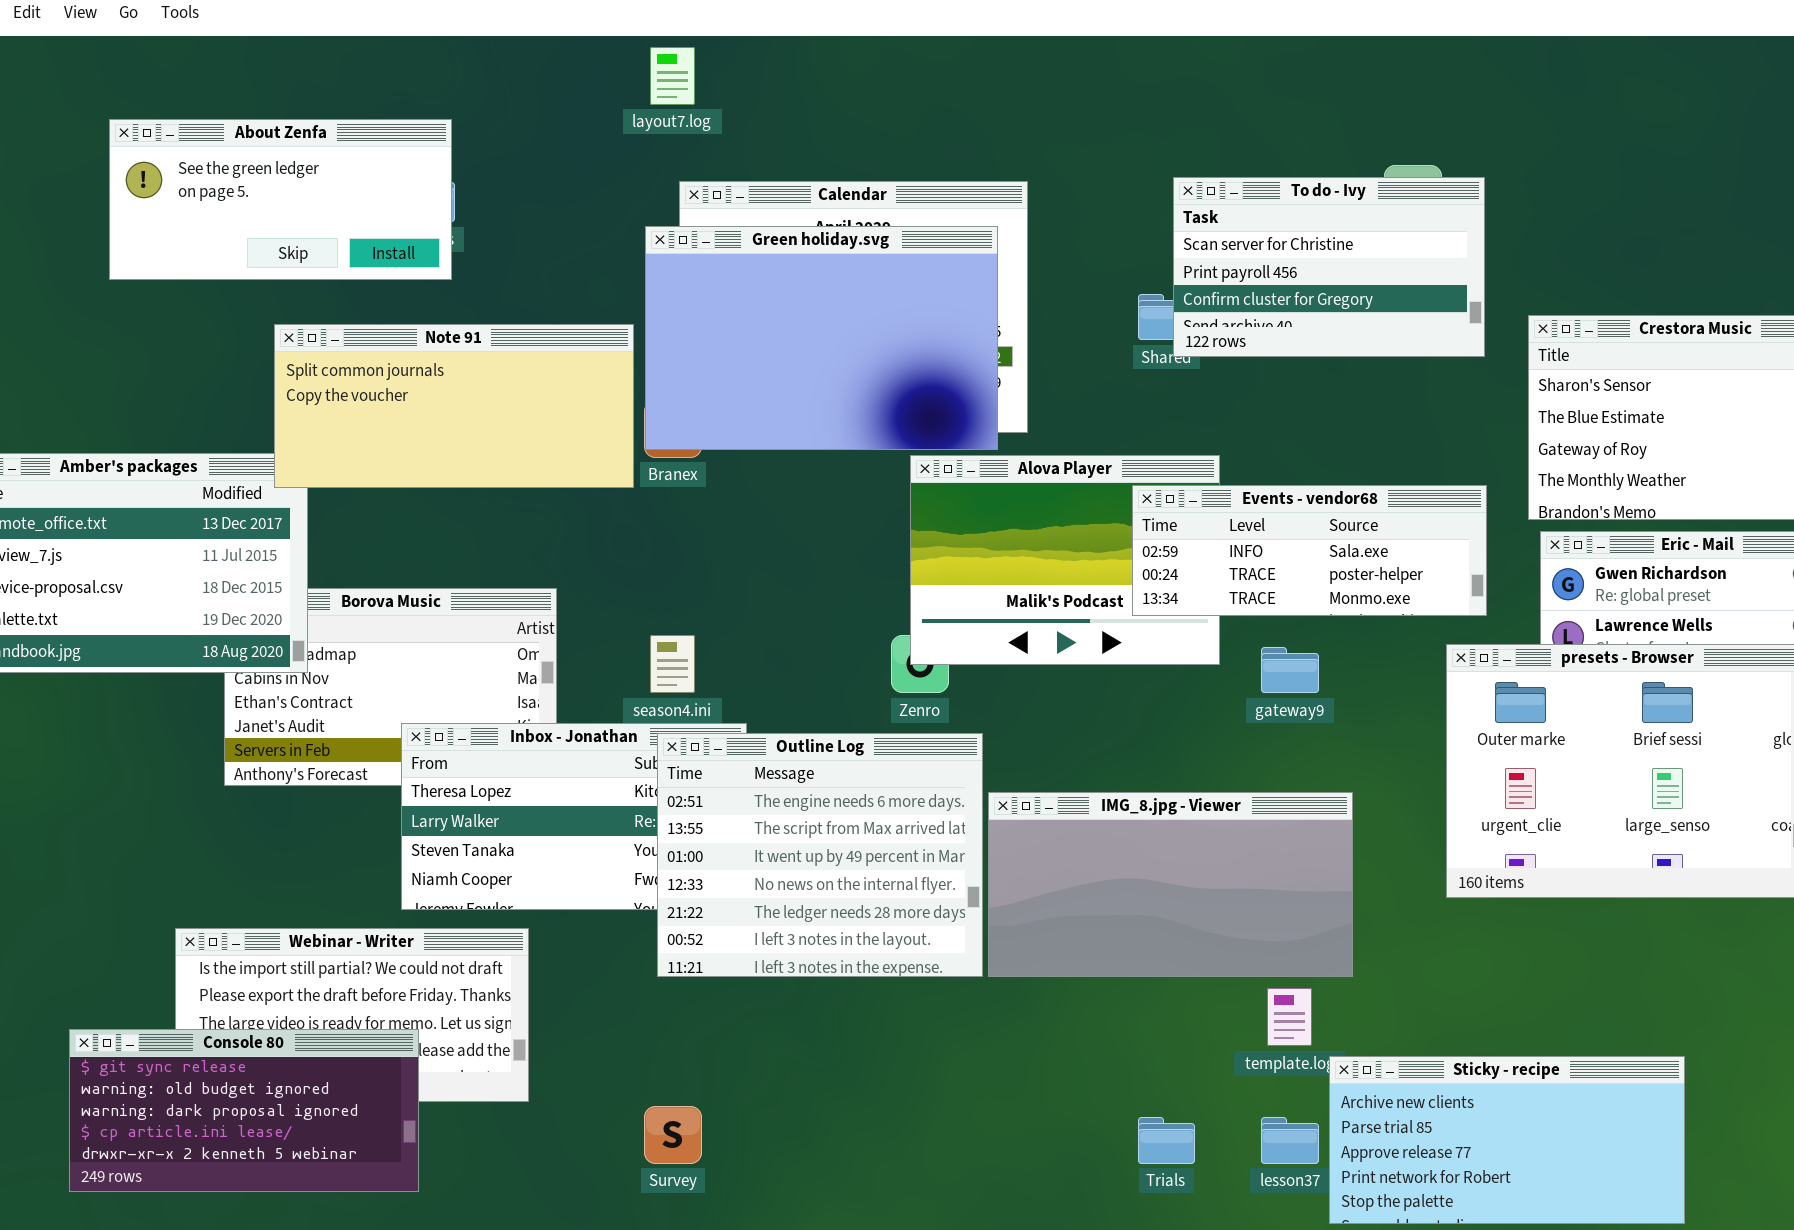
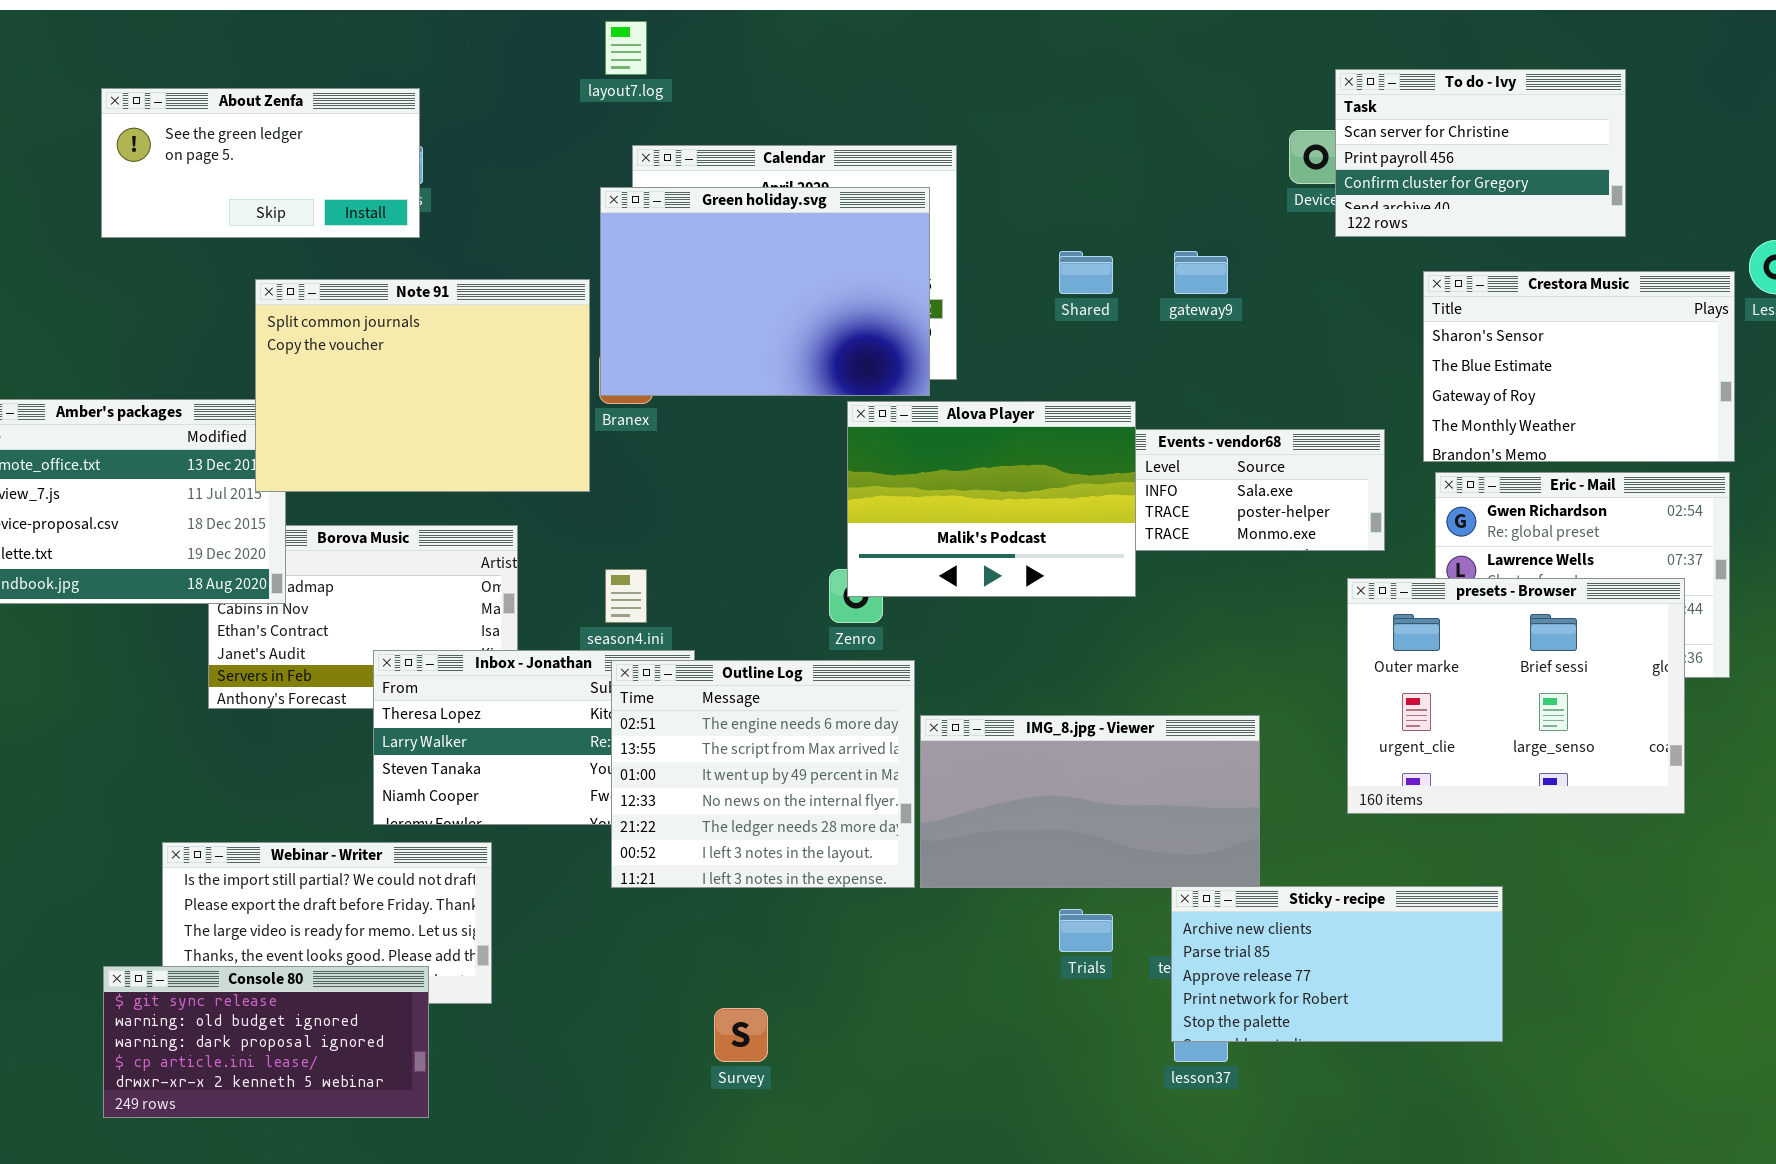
To do - Ivy: [1173,177,1485,357] -> [1335,69,1626,237], moved
Note 91: [274,324,634,488] -> [255,279,590,492], resized
Alova Player: [910,455,1220,665] -> [847,401,1136,597], raised
gateway9: [1261,647,1319,693] -> [1174,251,1228,294], moved
Console 80: [69,1029,419,1192] -> [103,966,429,1118], moved
Sticky - recipe: [1329,1056,1685,1224] -> [1171,886,1503,1042], moved
Survey: [644,1106,702,1164] -> [714,1008,768,1062], moved
Trials: [1138,1117,1195,1164] -> [1059,909,1113,952], moved

